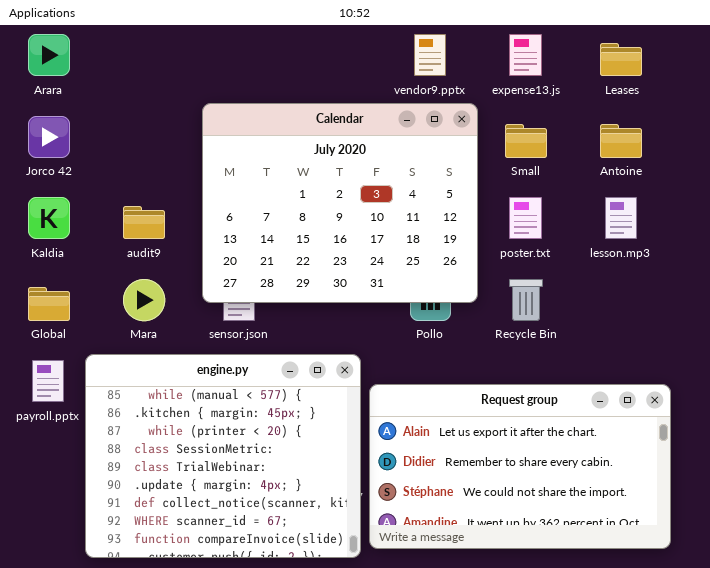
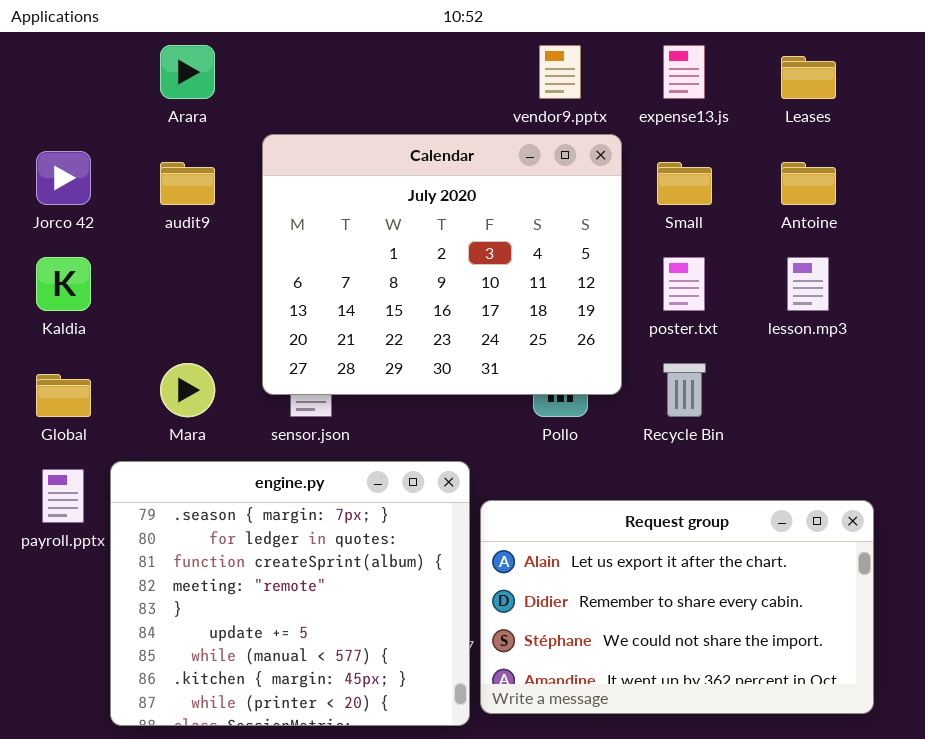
Arara: [28,34,70,76] -> [160,45,215,99], moved
audit9: [123,206,165,239] -> [160,162,215,205], moved
engine.py: [85,354,361,558] -> [110,461,470,726], scrolled up 6 rows

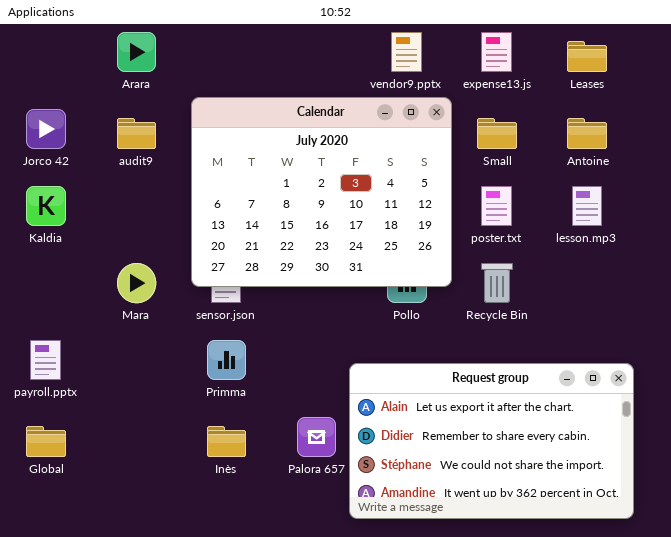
Global: [36,374,91,417] -> [26,426,66,457], moved
engine.py: [110,461,470,726] -> none, closed

